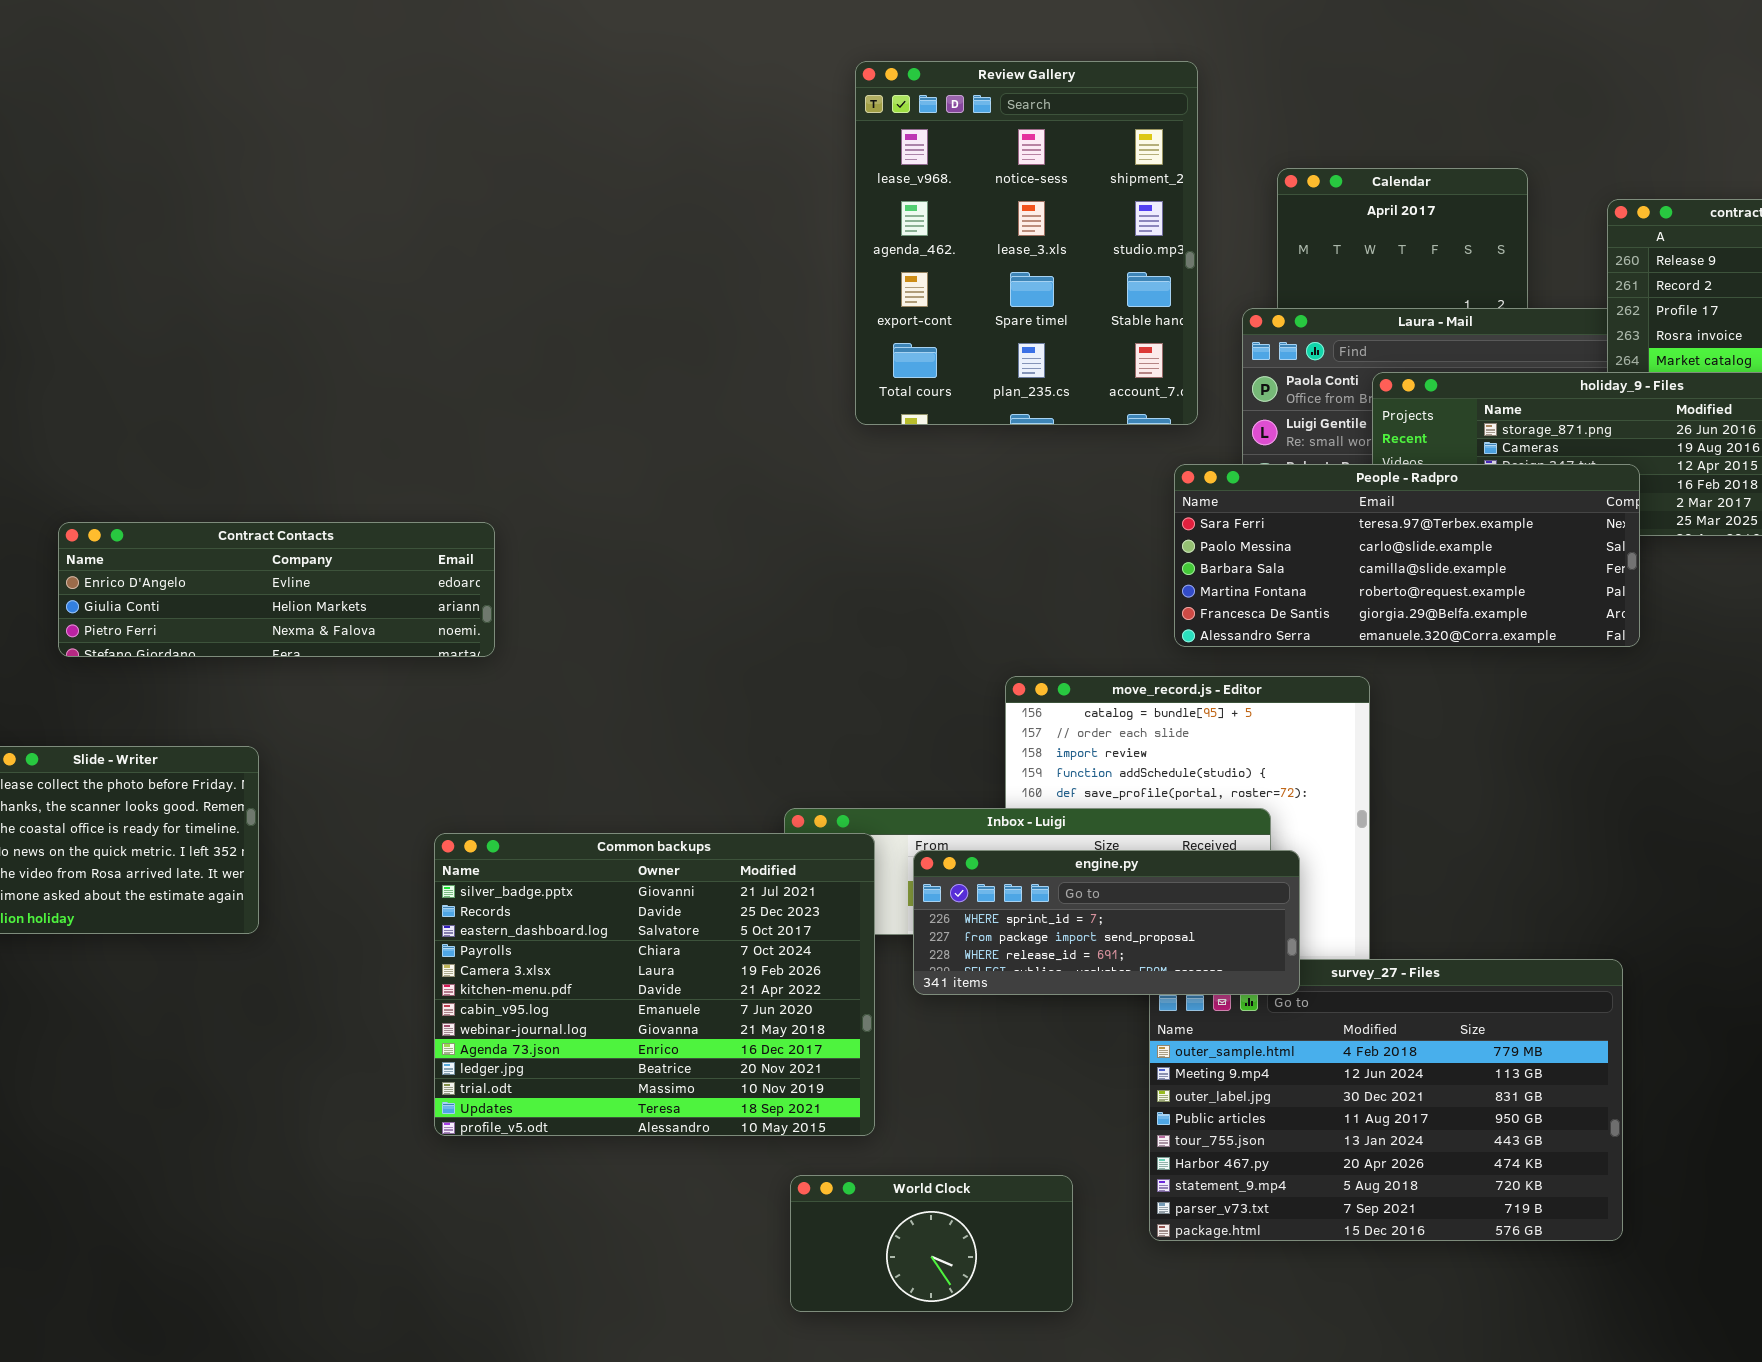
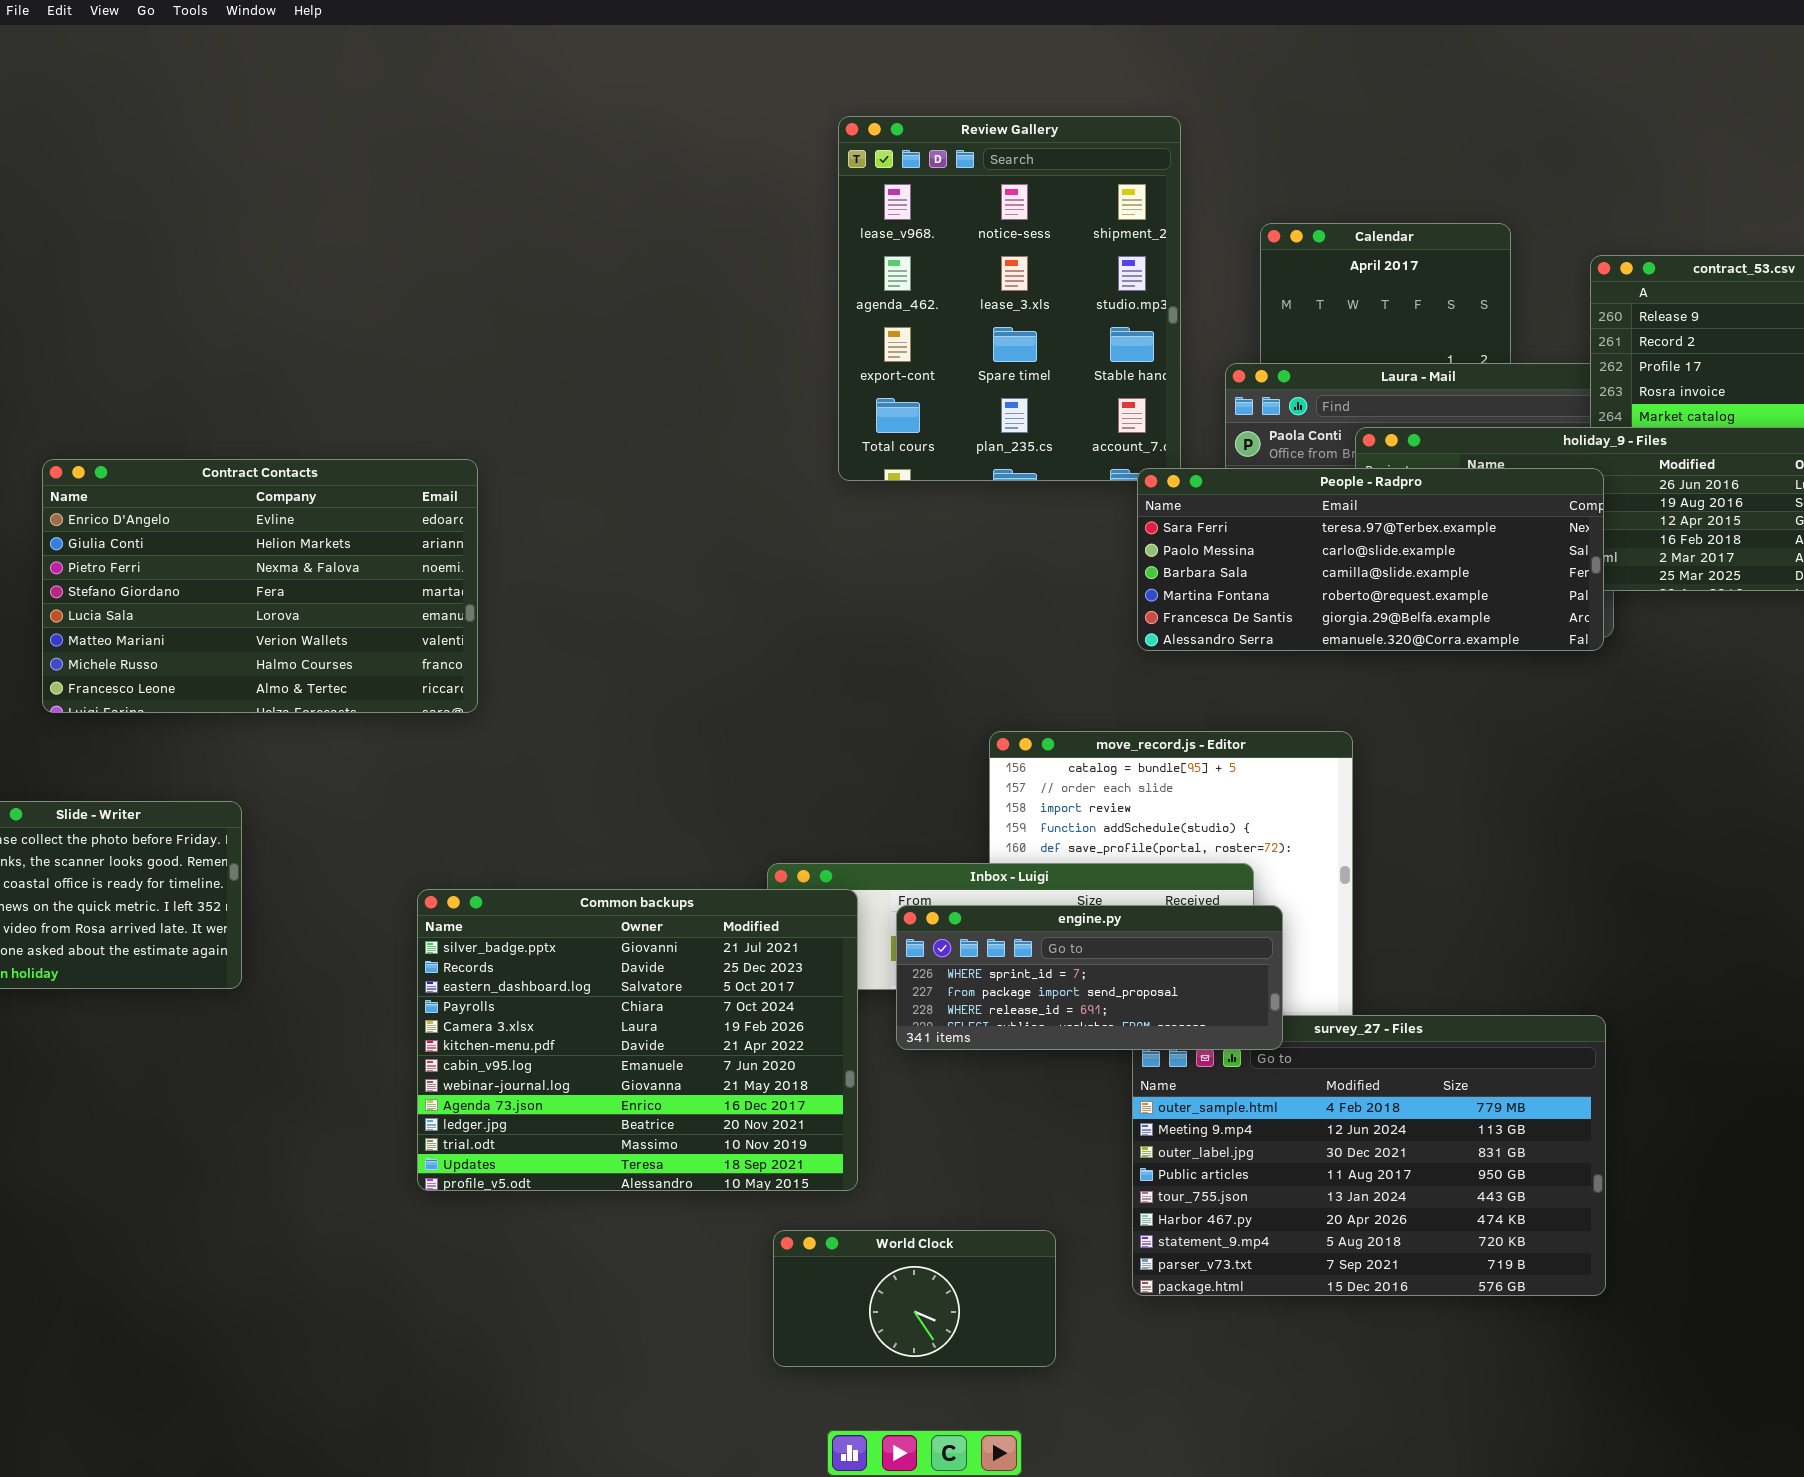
People - Radpro: [1174,464,1640,647] -> [1137,468,1604,651], moved
Contract Contacts: [58,522,495,657] -> [42,459,478,713], resized

